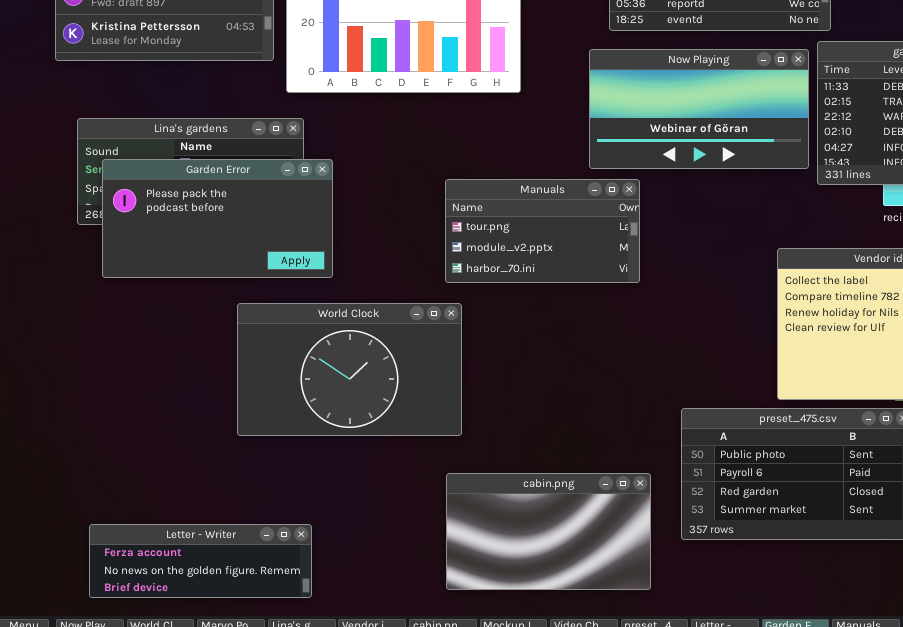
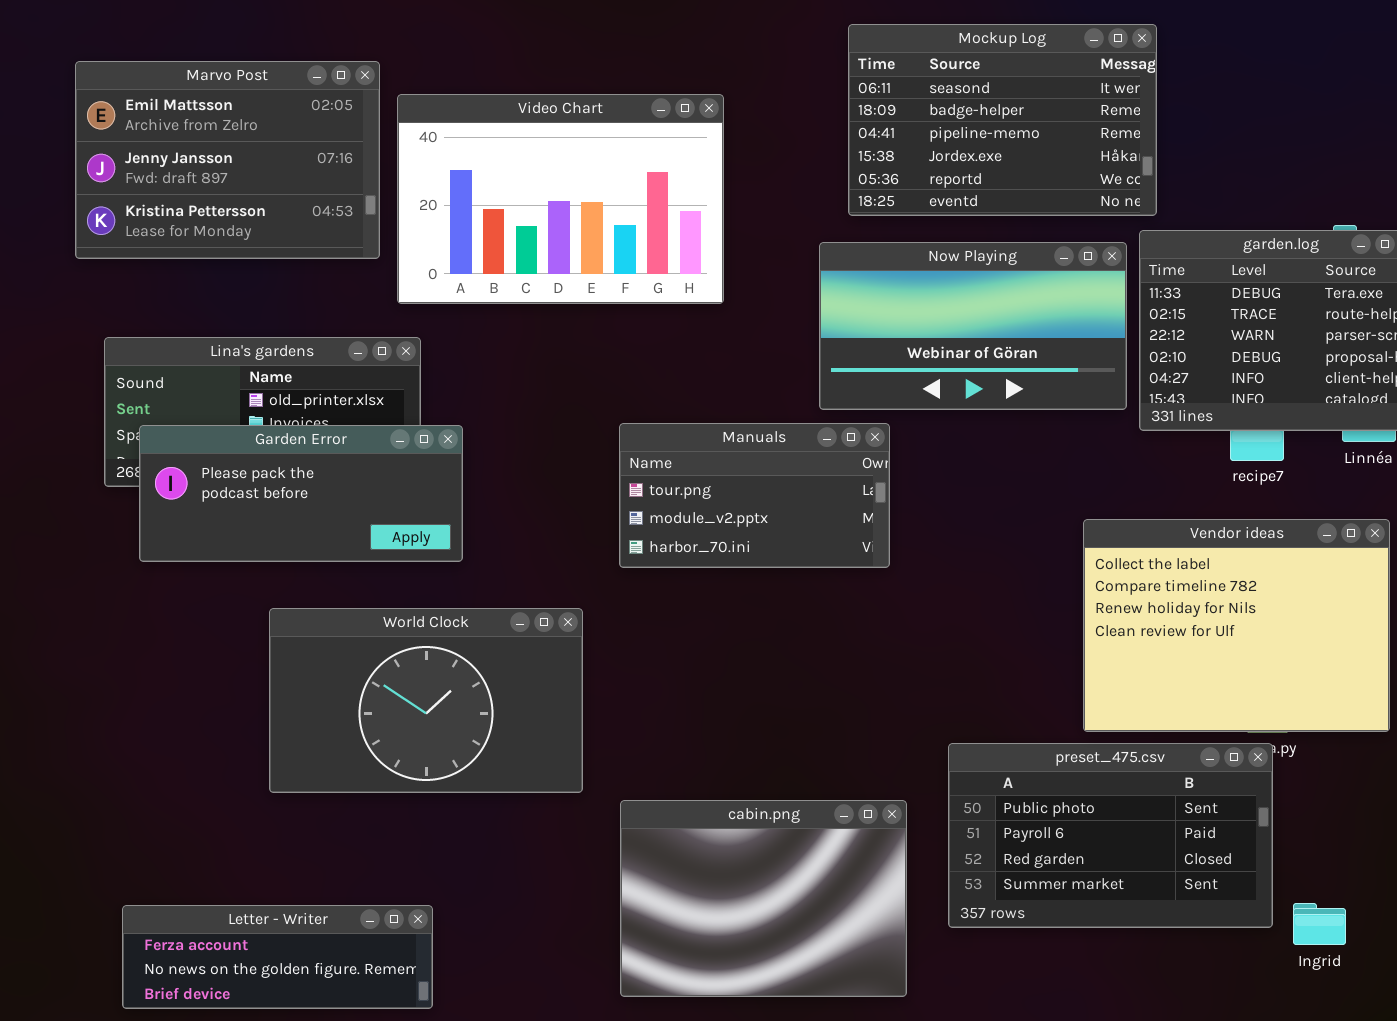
Garden Error: [102,159,333,278] -> [139,425,463,562], resized
World Clock: [237,303,462,436] -> [269,608,583,793], moved
cabin.png: [446,473,651,590] -> [620,800,907,997], resized

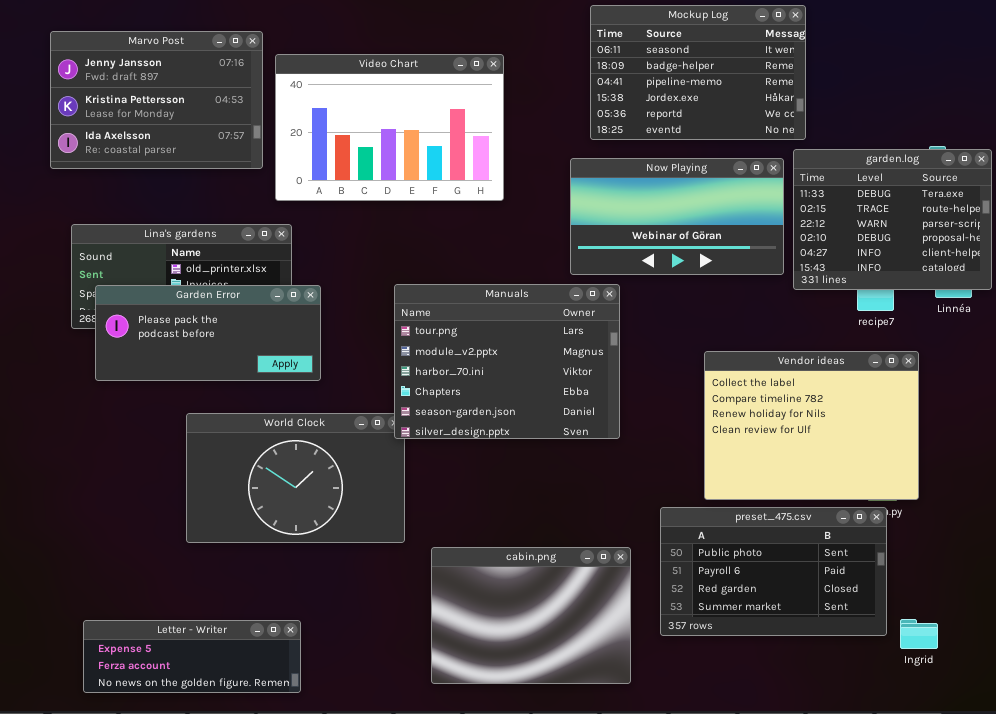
Marvo Post: [75,61,380,259] -> [50,31,263,169], scrolled down 1 row
Manuals: [619,423,890,568] -> [394,284,620,439], resized
Vendor ideas: [1083,519,1390,732] -> [704,351,919,500], moved
Letter - Writer: [122,905,433,1009] -> [83,620,301,693], scrolled up 1 row

